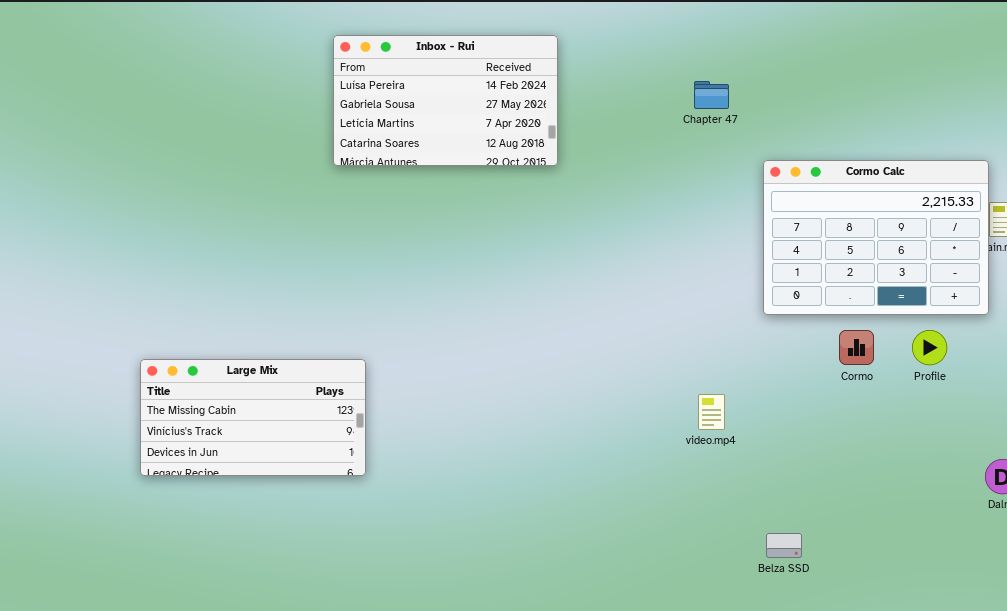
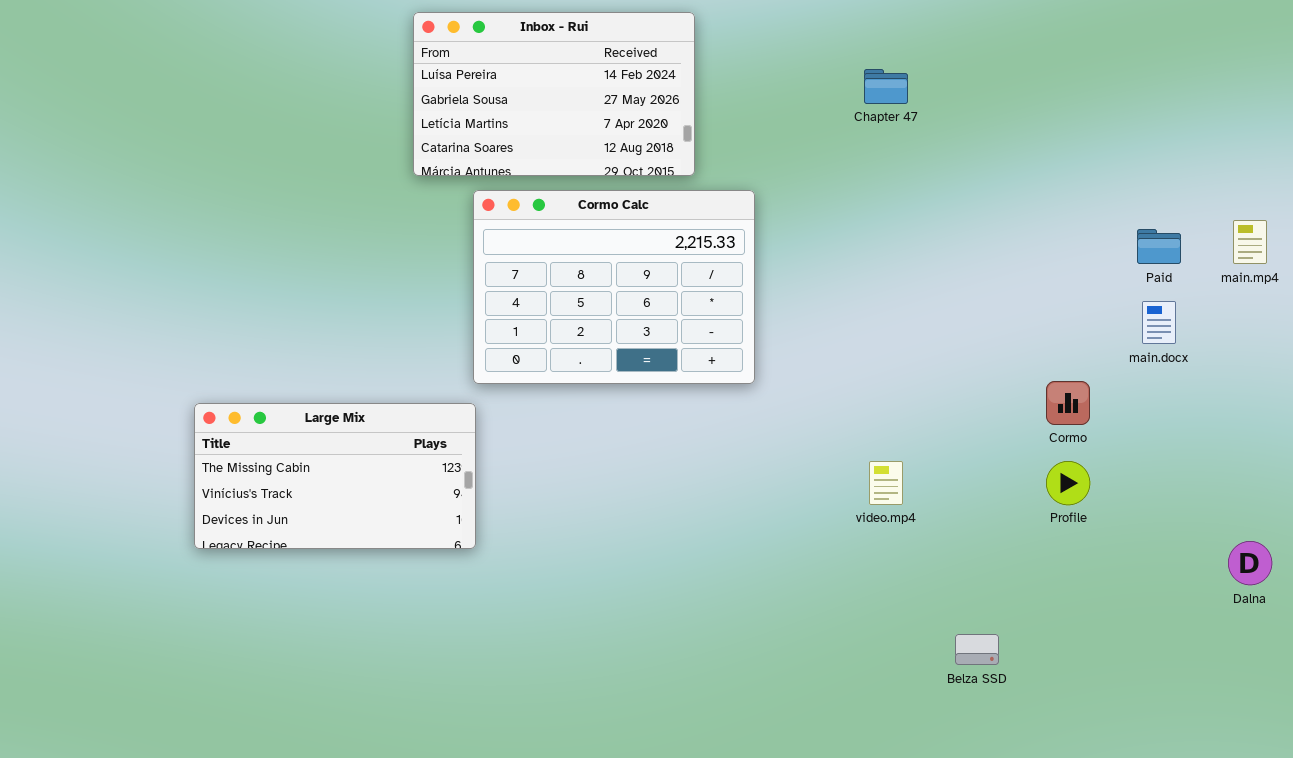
Cormo Calc: [763,160,989,315] -> [473,190,755,384], moved
Profile: [912,330,947,365] -> [1046,461,1090,505], moved
Large Mix: [140,359,366,476] -> [194,403,476,549], moved

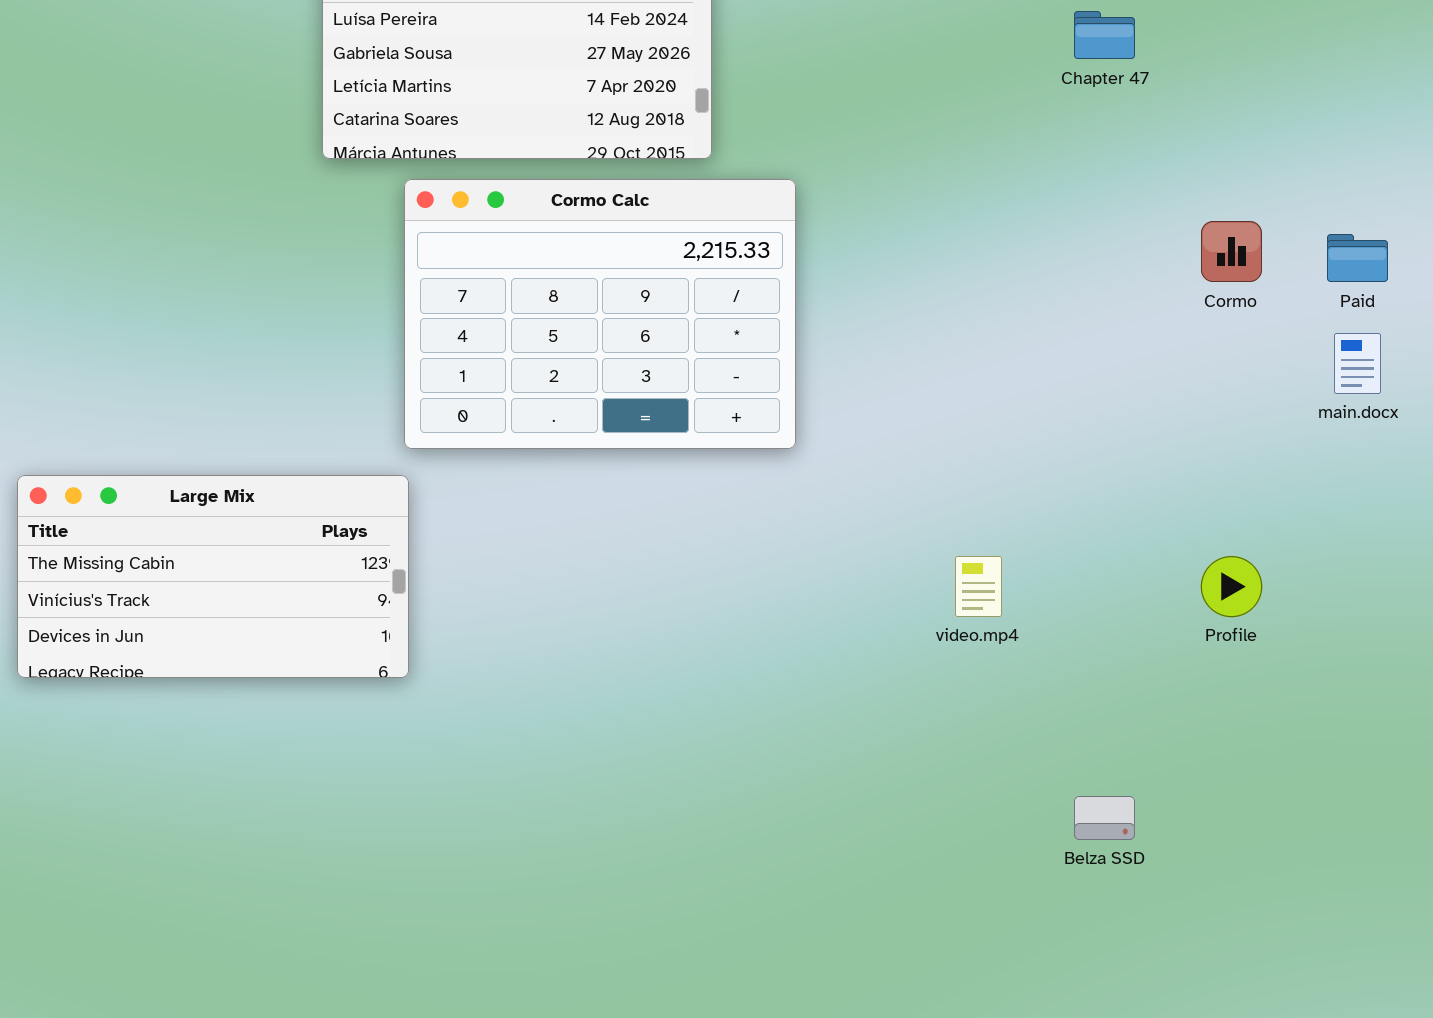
Chapter 47: [864,69,908,104] -> [1074,11,1135,59], moved
Cormo: [1046,381,1090,425] -> [1201,221,1262,282], moved

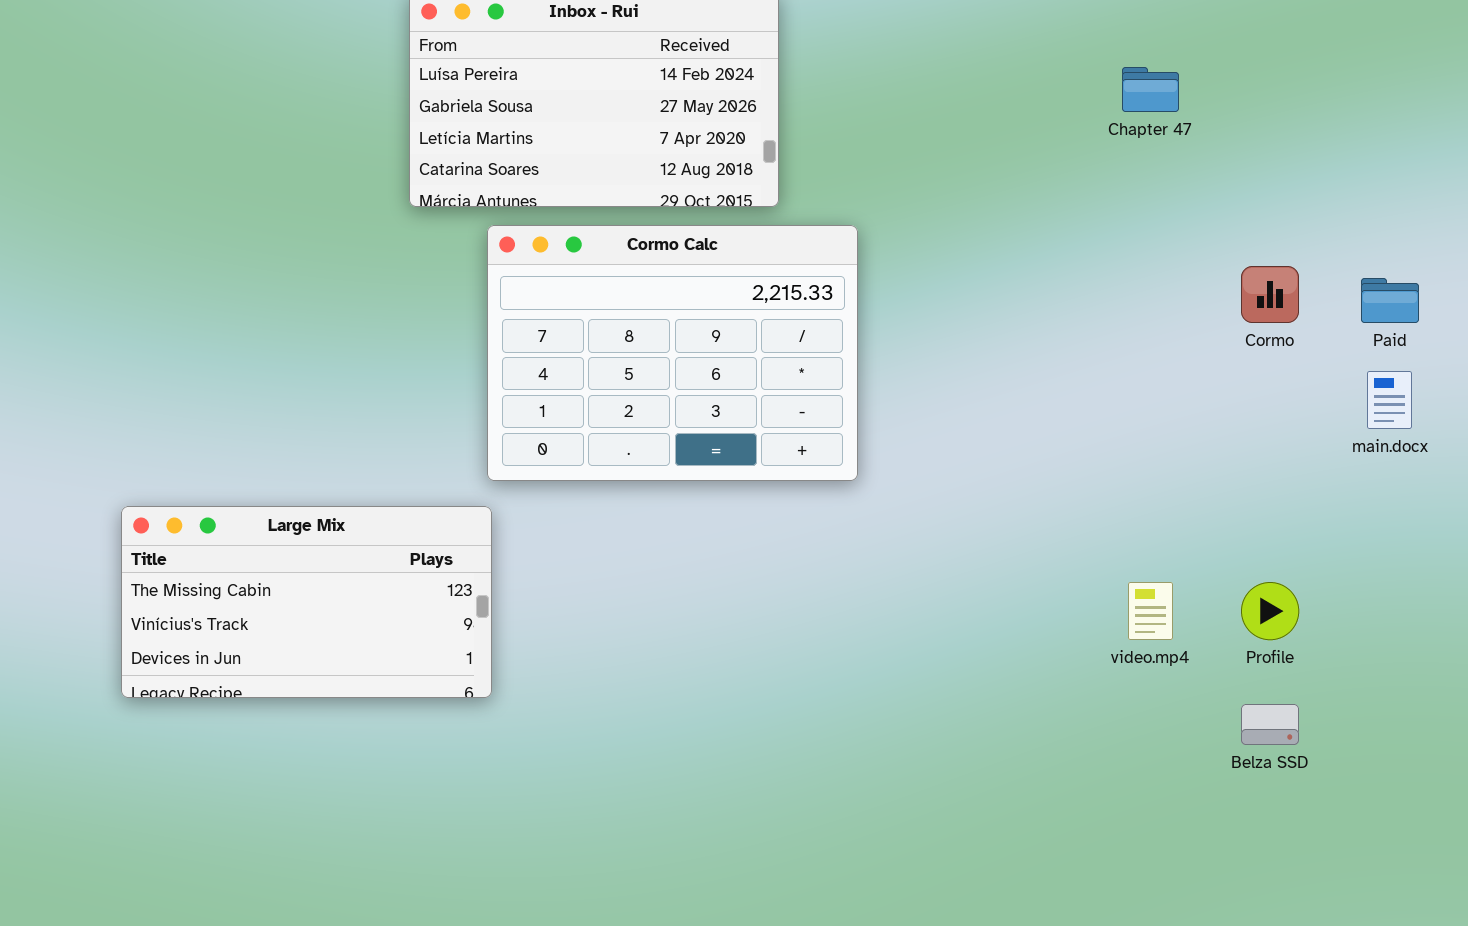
video.mp4: [955,556,1002,617] -> [1128,582,1173,640], moved
Belza SSD: [1074,796,1135,840] -> [1241,704,1299,745], moved

